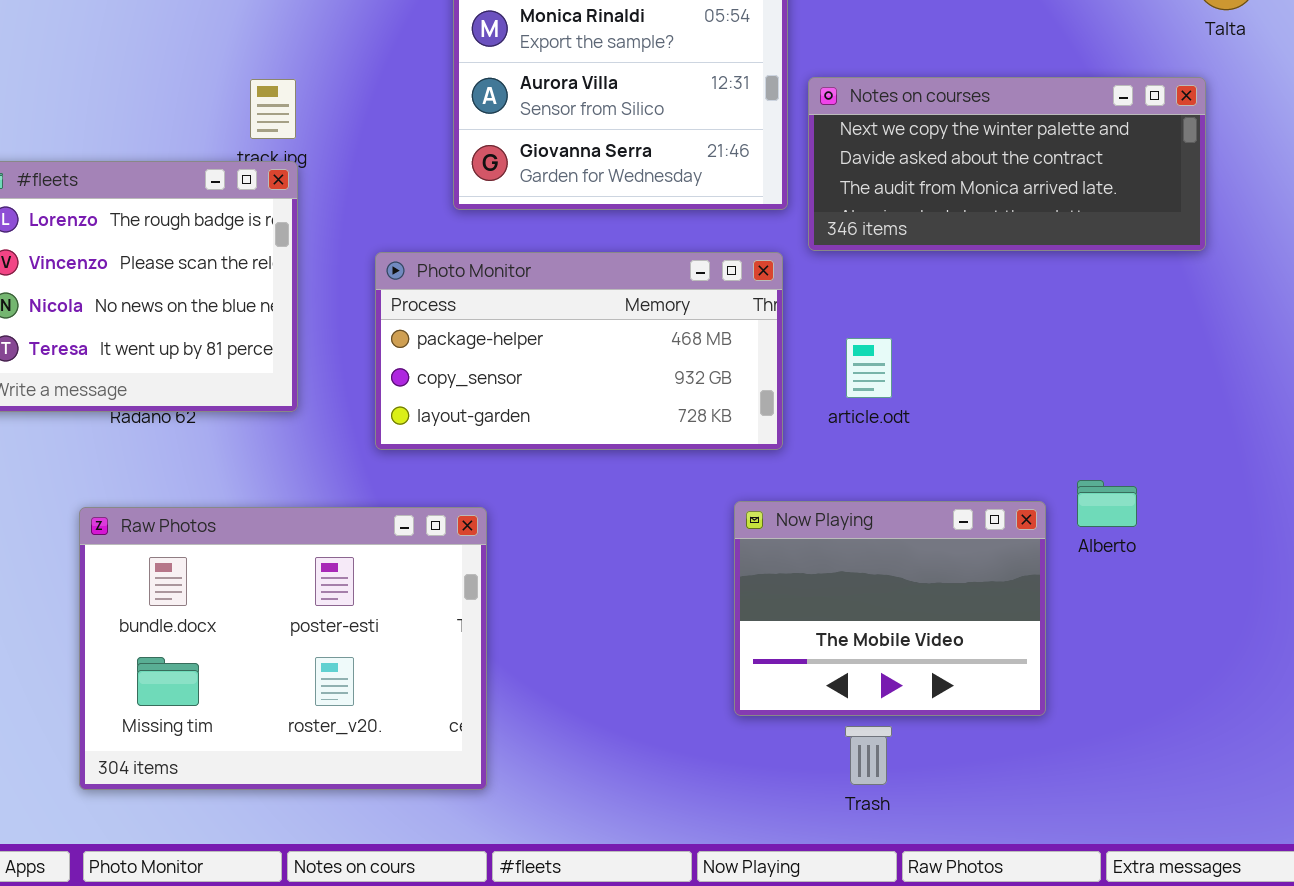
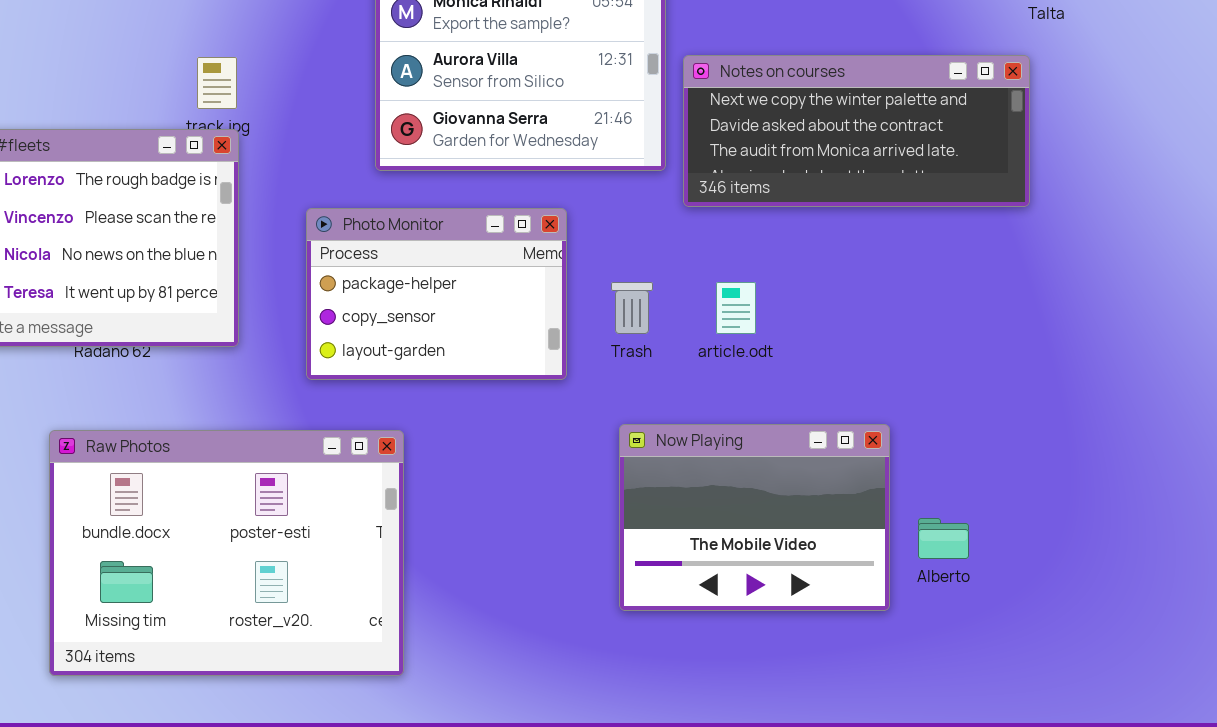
Photo Monitor: [375,252,783,450] -> [306,208,567,380], resized
Alberto: [1077,480,1137,527] -> [918,518,969,559], moved
Trash: [845,726,892,785] -> [611,282,653,334], moved

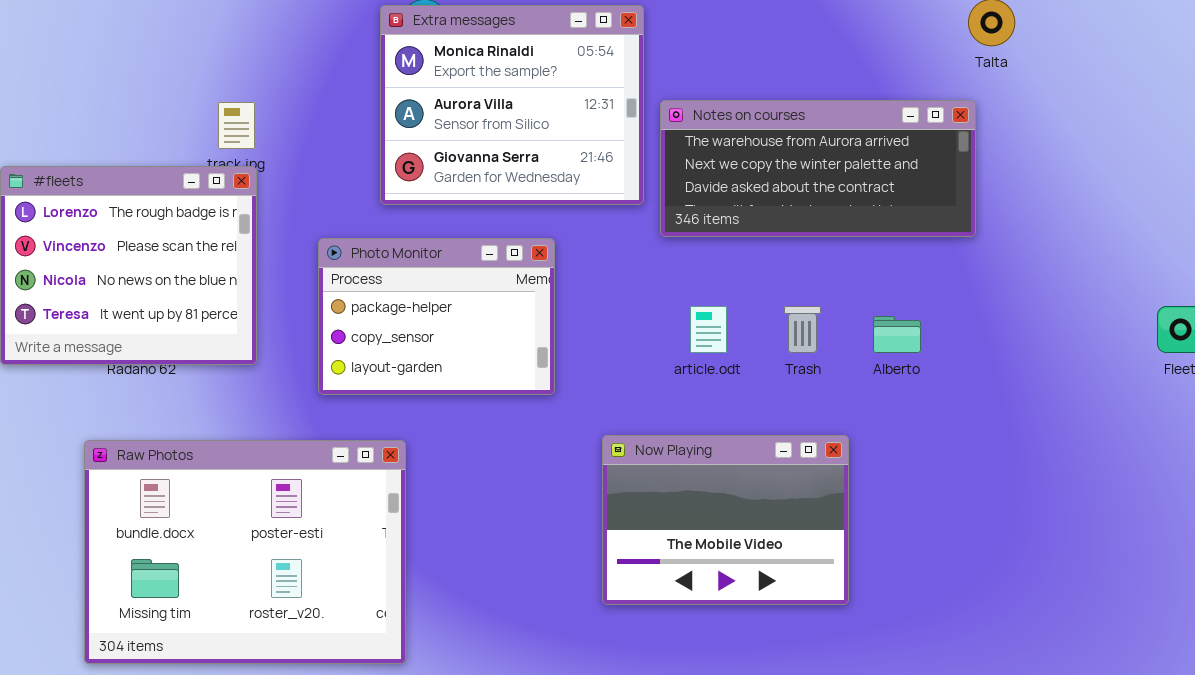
Notes on courses: [683,55,1030,207] -> [660,100,976,237], scrolled up 1 row
Trash: [611,282,653,334] -> [784,306,821,353], moved
Alberto: [918,518,969,559] -> [873,316,921,353], moved

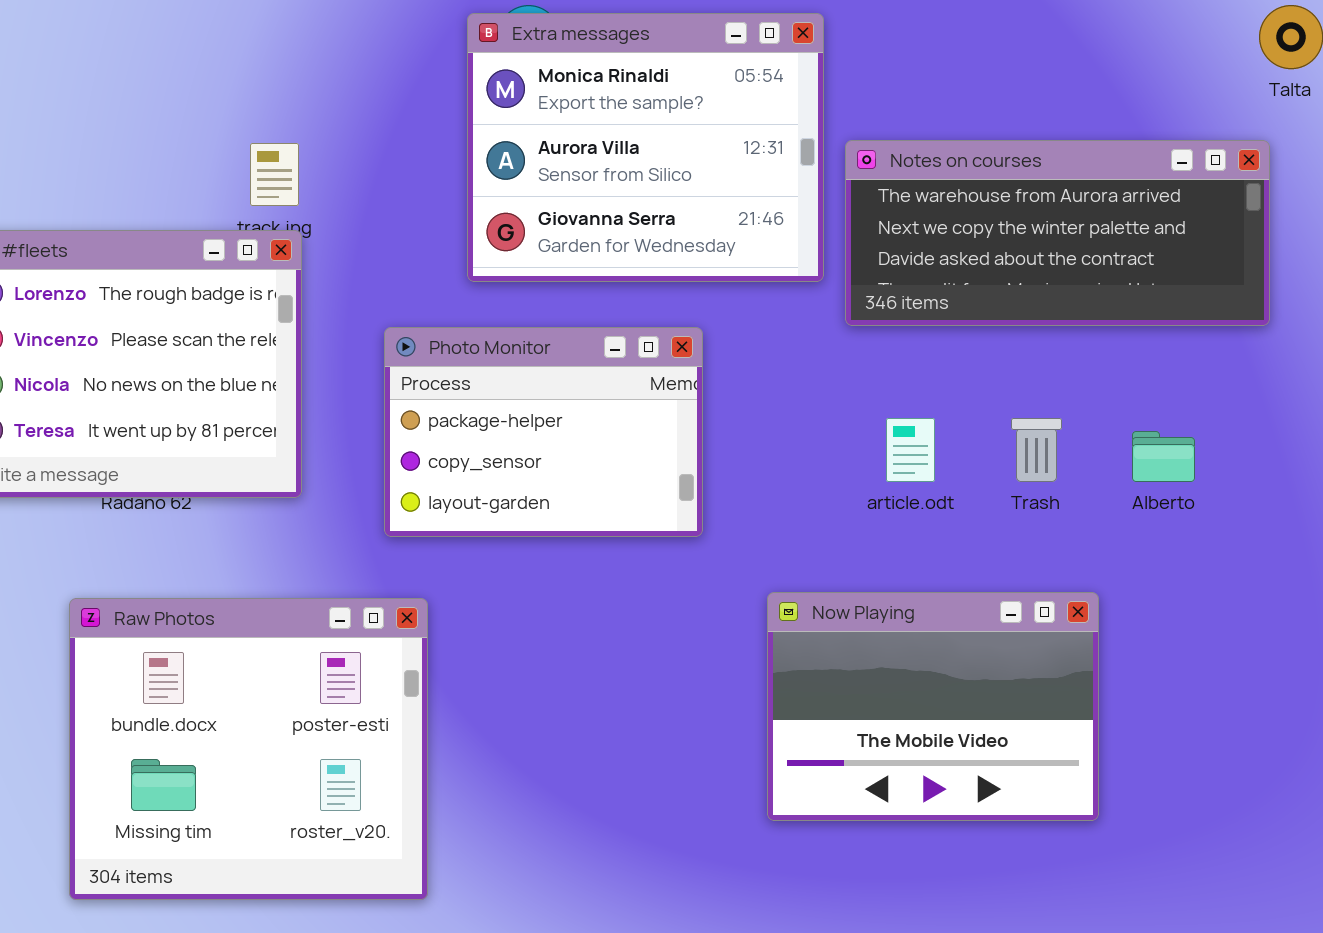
Raw Photos: [84,440,406,664] -> [69,598,428,900], resized

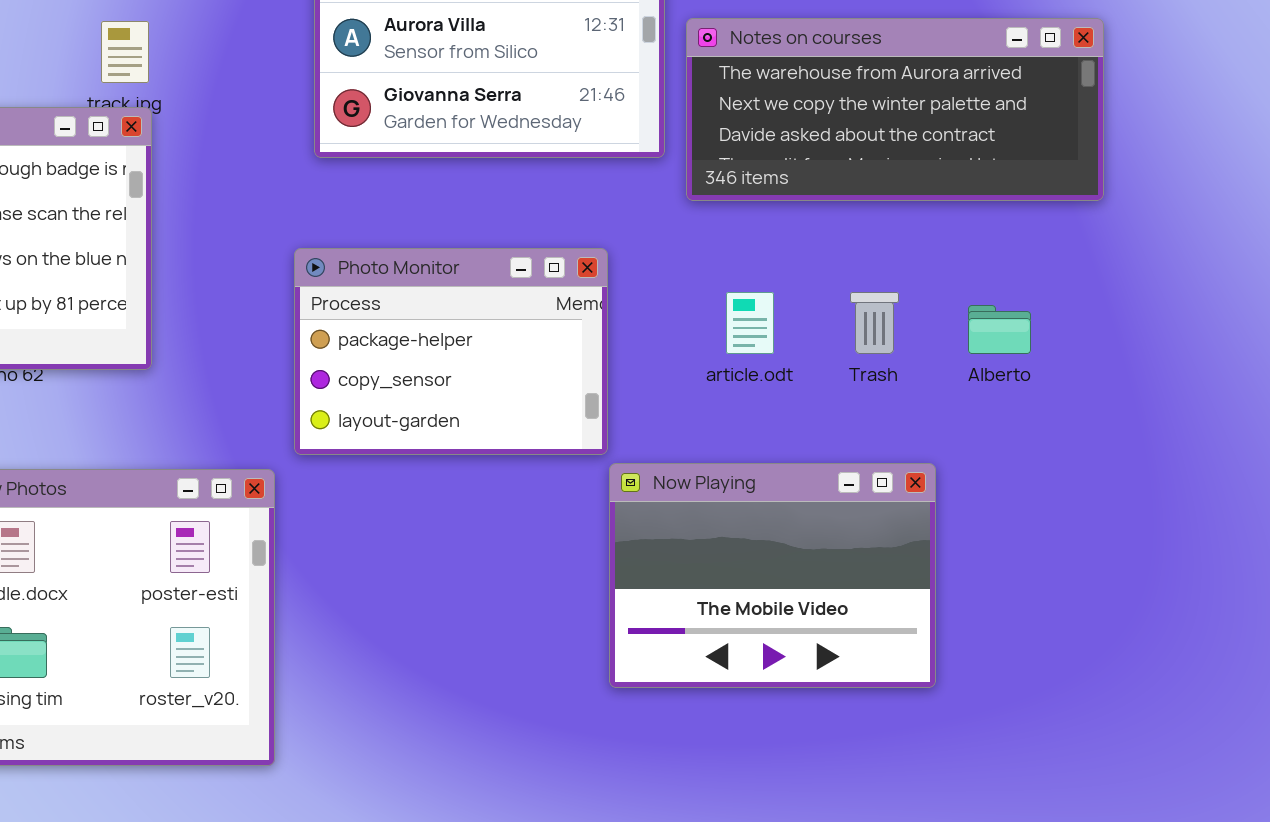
Photo Monitor: [384,327,703,537] -> [294,248,608,455], moved

